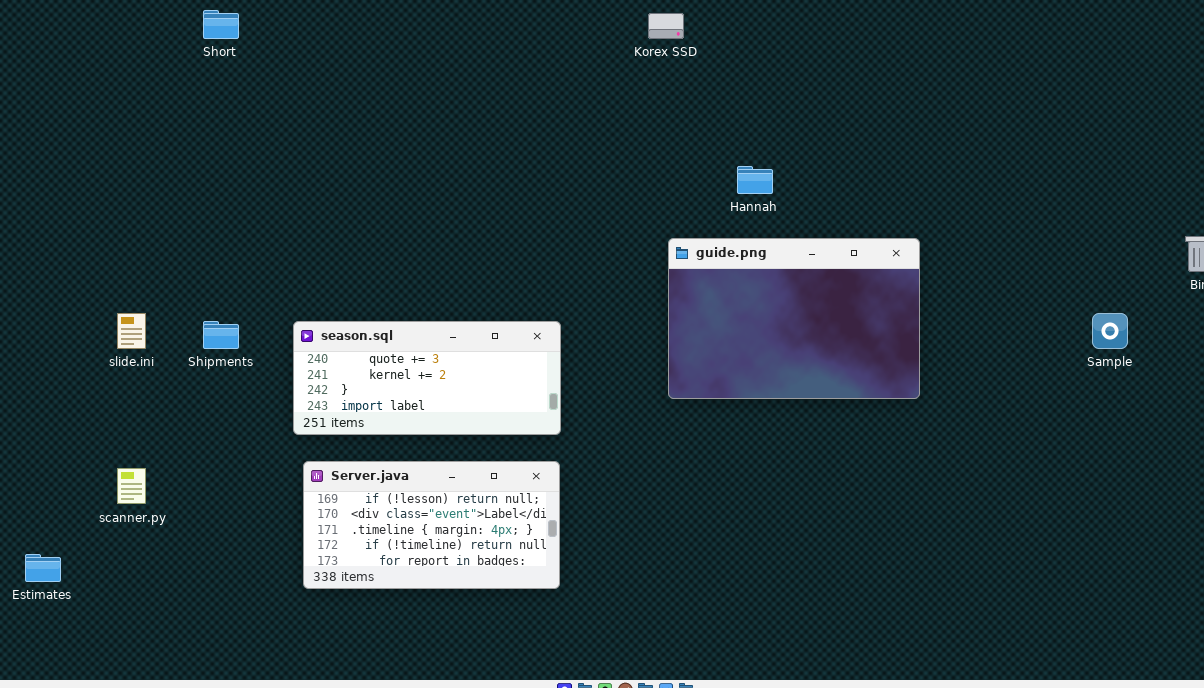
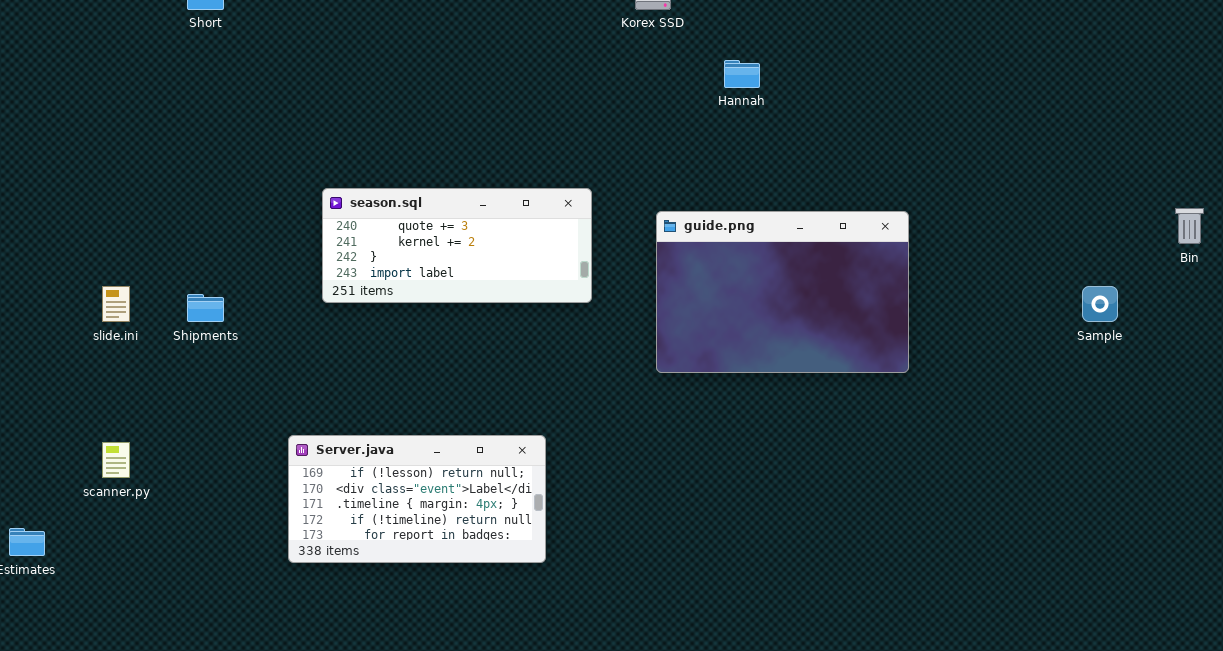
Hannah: [737,166,773,194] -> [724,60,760,88], moved
season.sql: [293,321,561,435] -> [322,188,592,303], moved

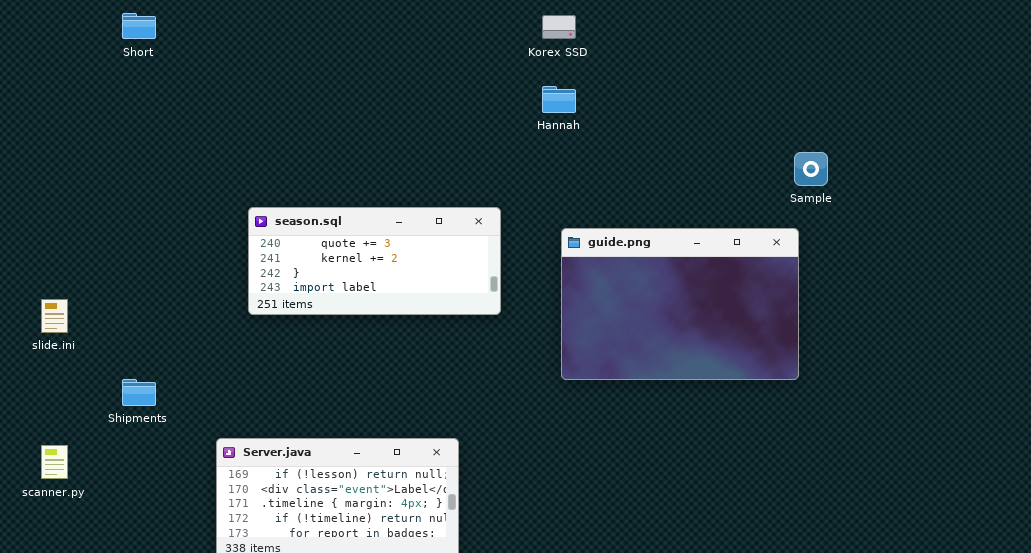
Hannah: [724,60,760,88] -> [542,86,576,113], moved
Sample: [1082,286,1118,322] -> [794,152,828,186], moved
Shipments: [187,294,224,322] -> [122,379,156,406], moved

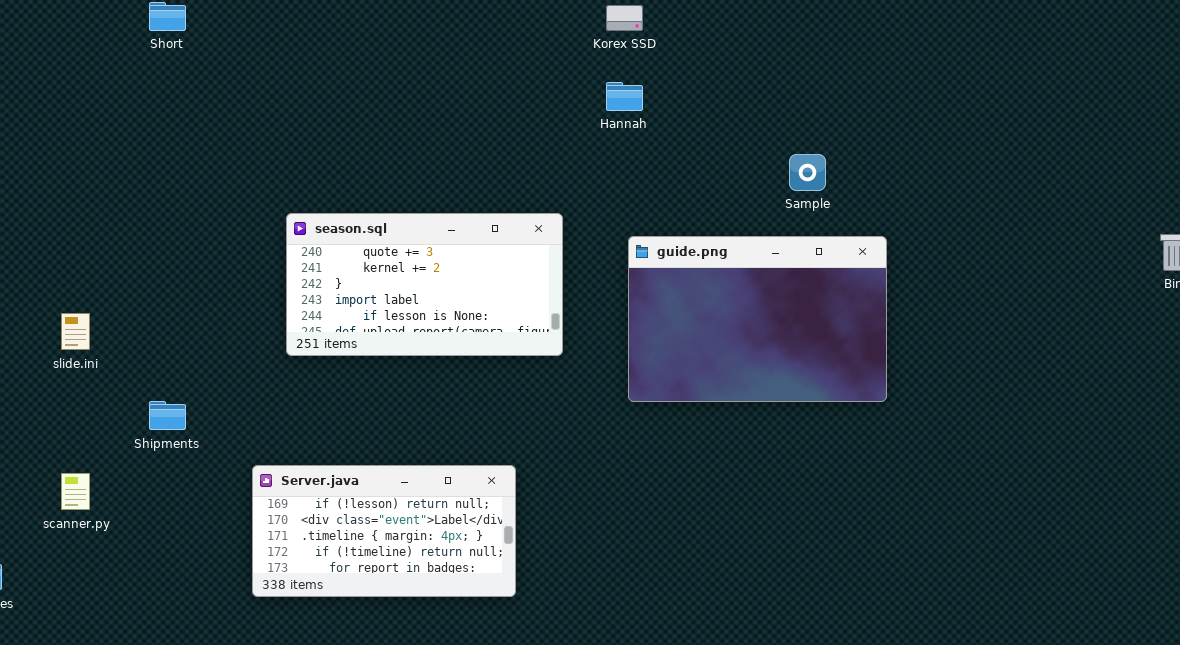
Sample: [794,152,828,186] -> [789,154,826,191], moved
season.sql: [248,207,501,315] -> [286,213,563,356], resized

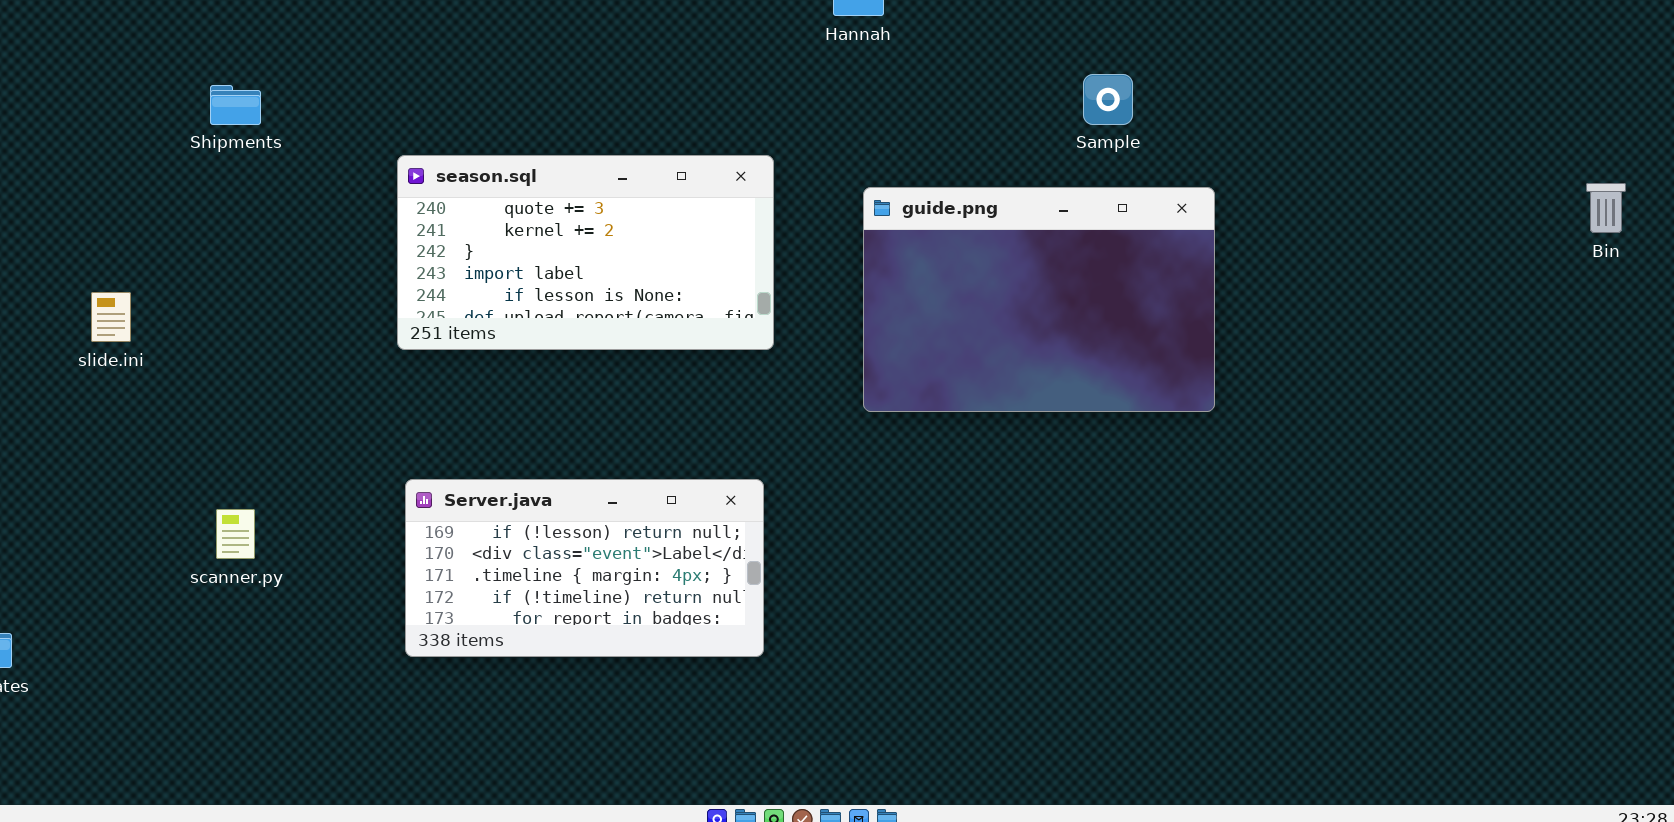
Shipments: [149,401,186,430] -> [210,85,261,125], moved
Server.java: [252,465,516,597] -> [405,479,764,657], moved
scanner.py: [61,473,90,510] -> [216,509,255,559], moved

